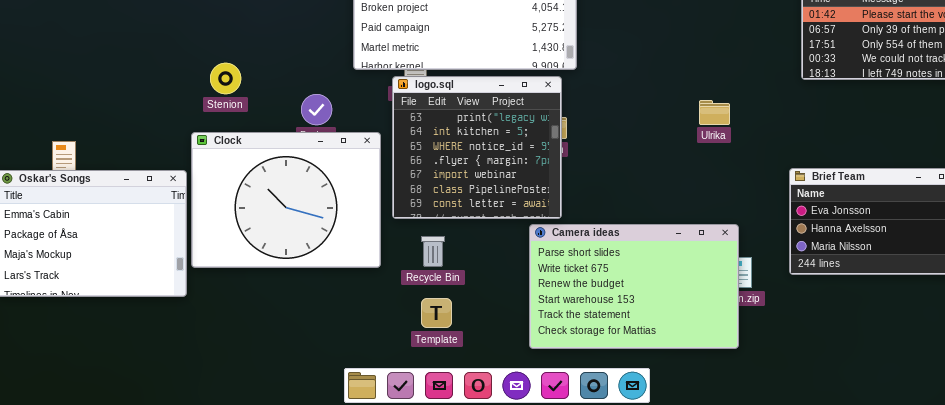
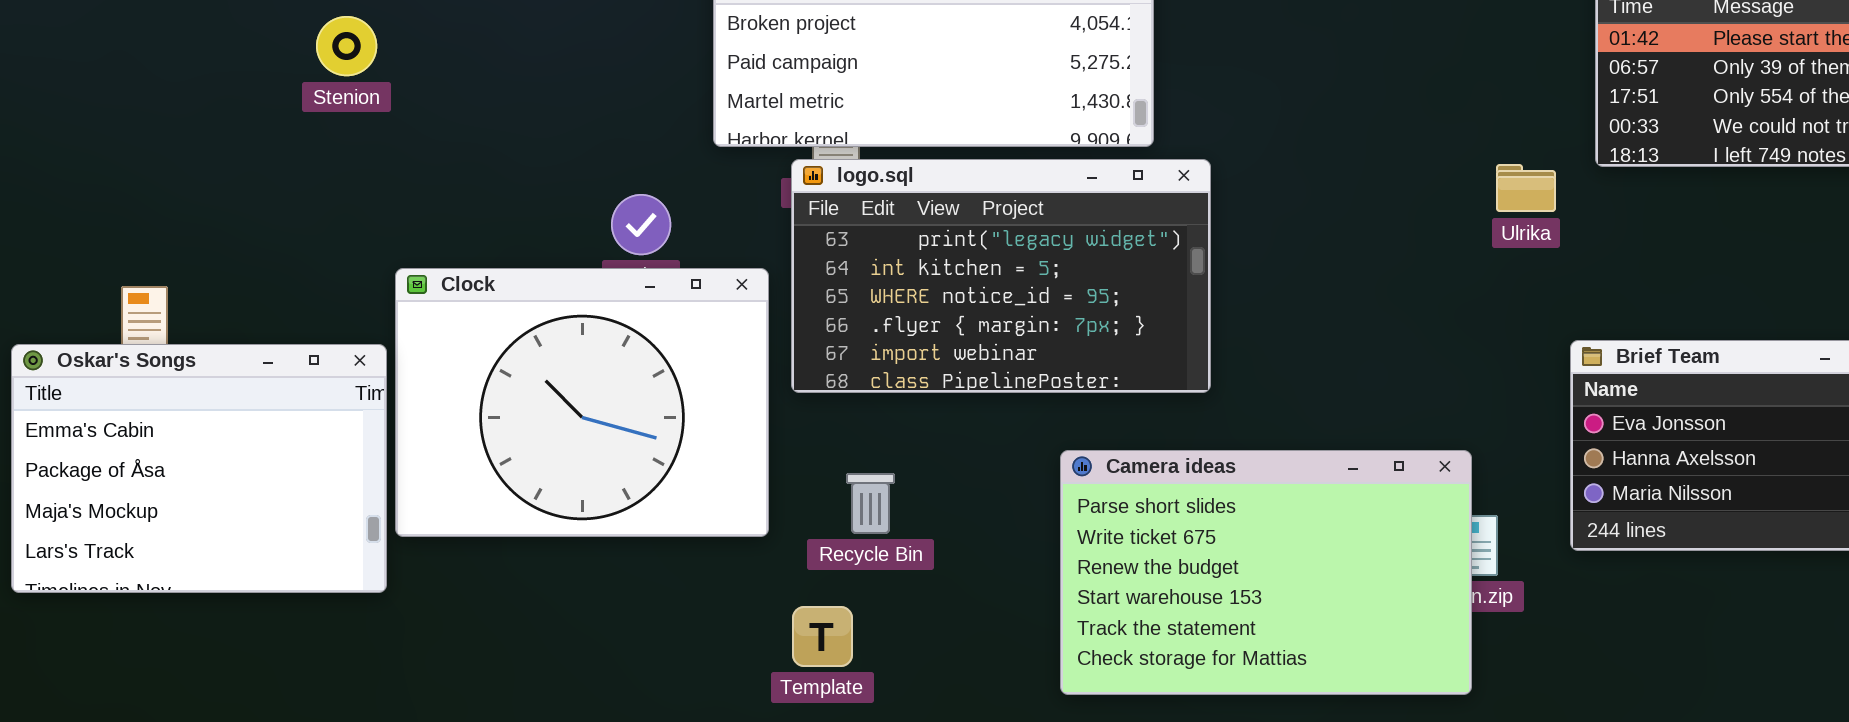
Stenion: [210,63,241,94] -> [316,16,377,76], moved
logo.sql: [392,76,562,219] -> [791,159,1211,393], resized
Ulrika: [699,100,730,125] -> [1496,164,1556,212], moved
Template: [421,298,452,328] -> [792,606,853,667], moved

